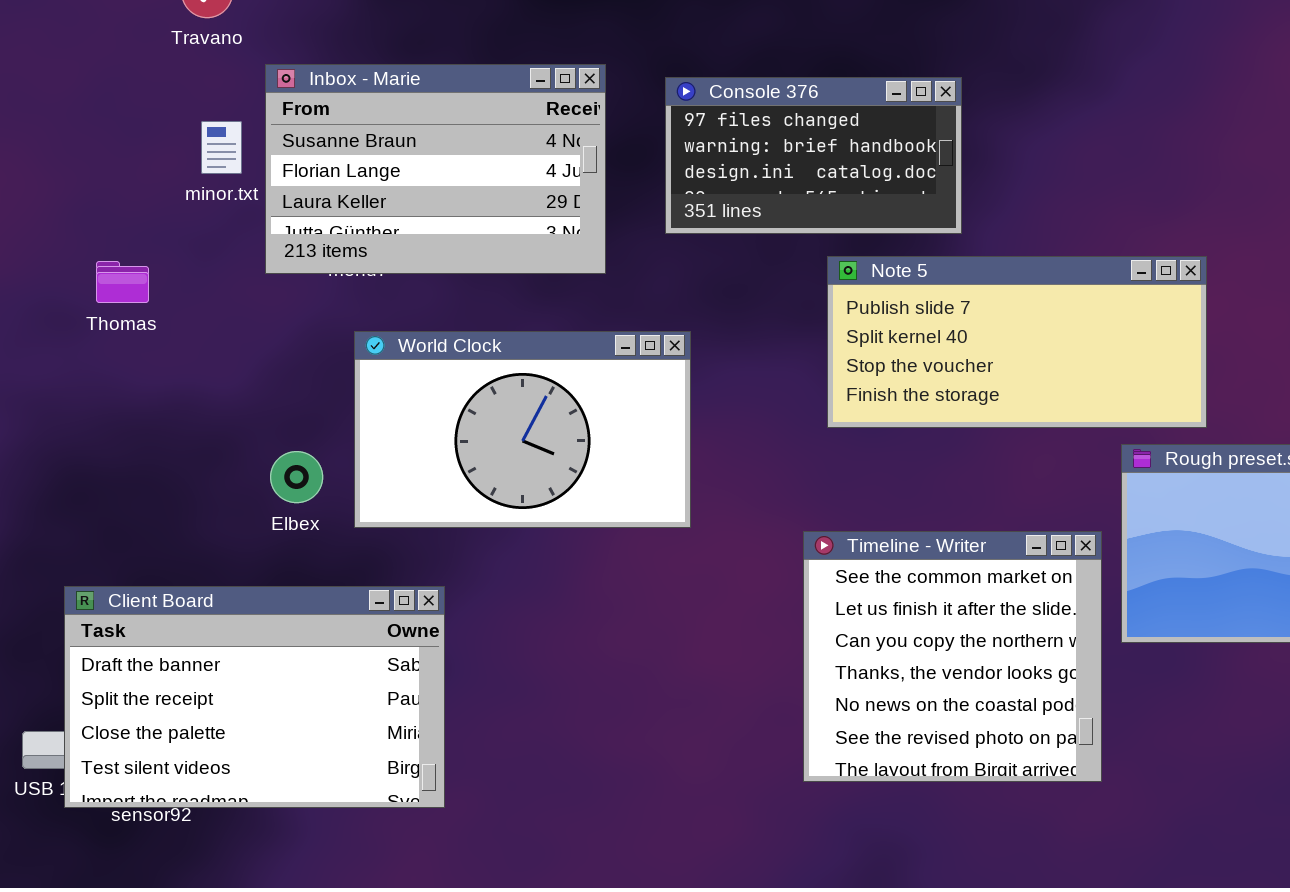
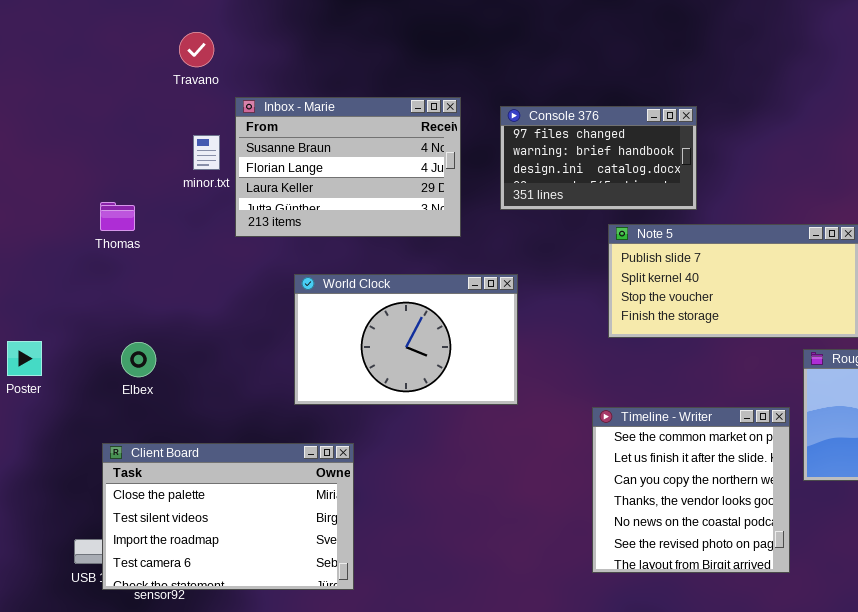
Thomas: [96,261,149,303] -> [100,202,135,231], moved
Elbex: [270,451,323,503] -> [121,342,156,377], moved
Client Board: [64,586,445,808] -> [102,443,354,590], scrolled down 2 rows

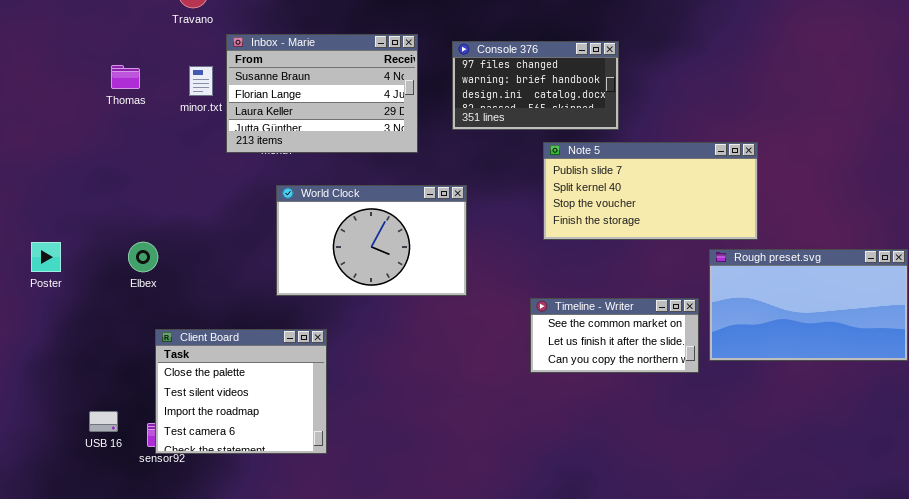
Thomas: [100,202,135,231] -> [111,65,140,89], moved
Timeline - Writer: [592,407,790,573] -> [530,298,699,373], resized
Client Board: [102,443,354,590] -> [155,329,327,454], resized

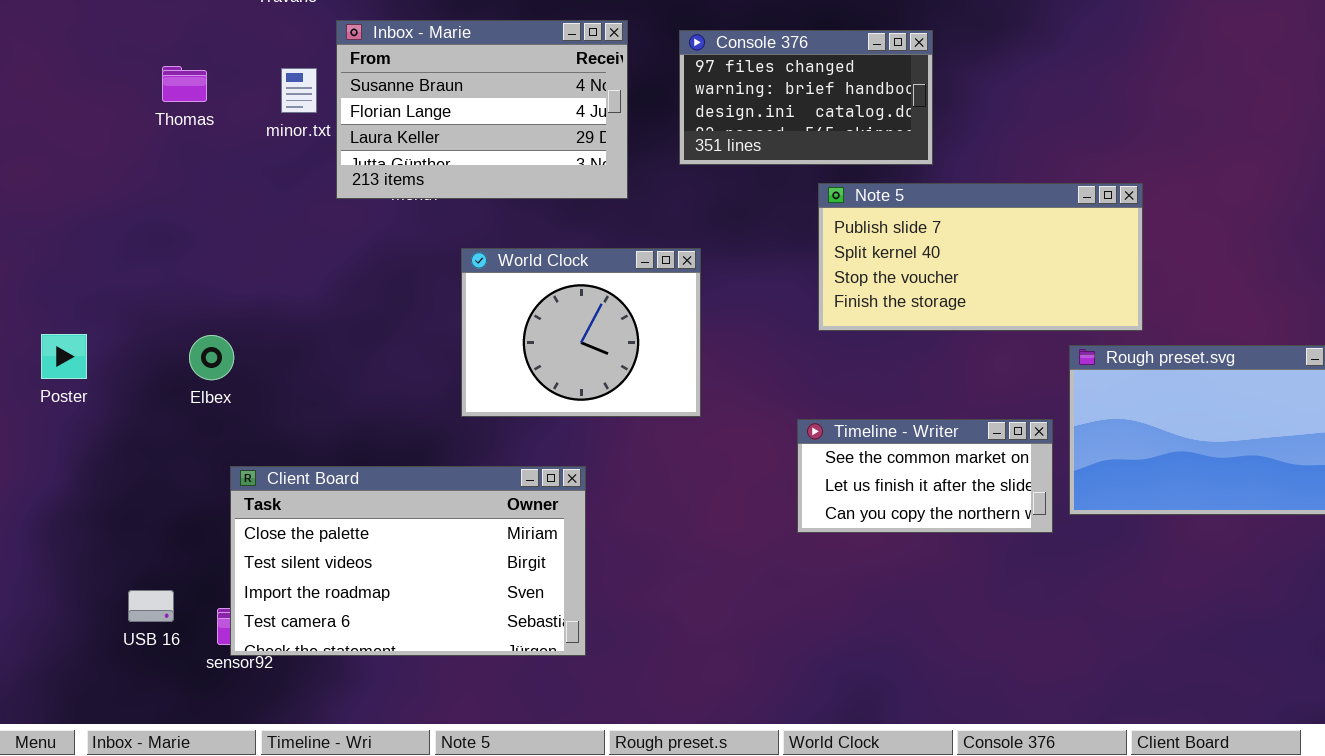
World Clock: [276,185,467,296] -> [461,248,701,417], resized
Client Board: [155,329,327,454] -> [230,466,586,656], resized

